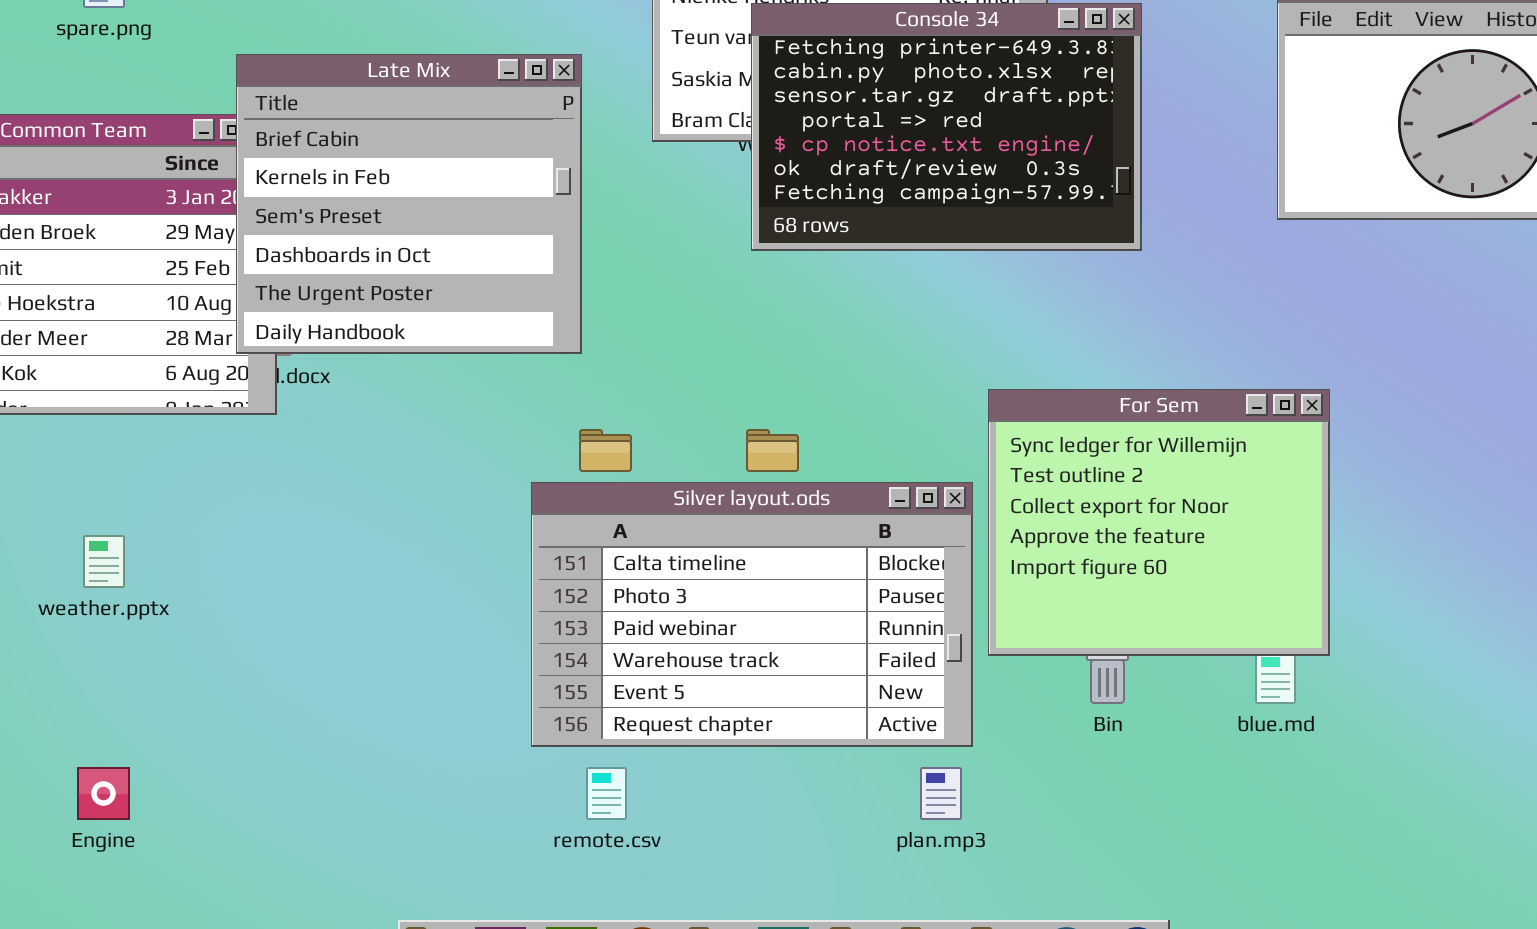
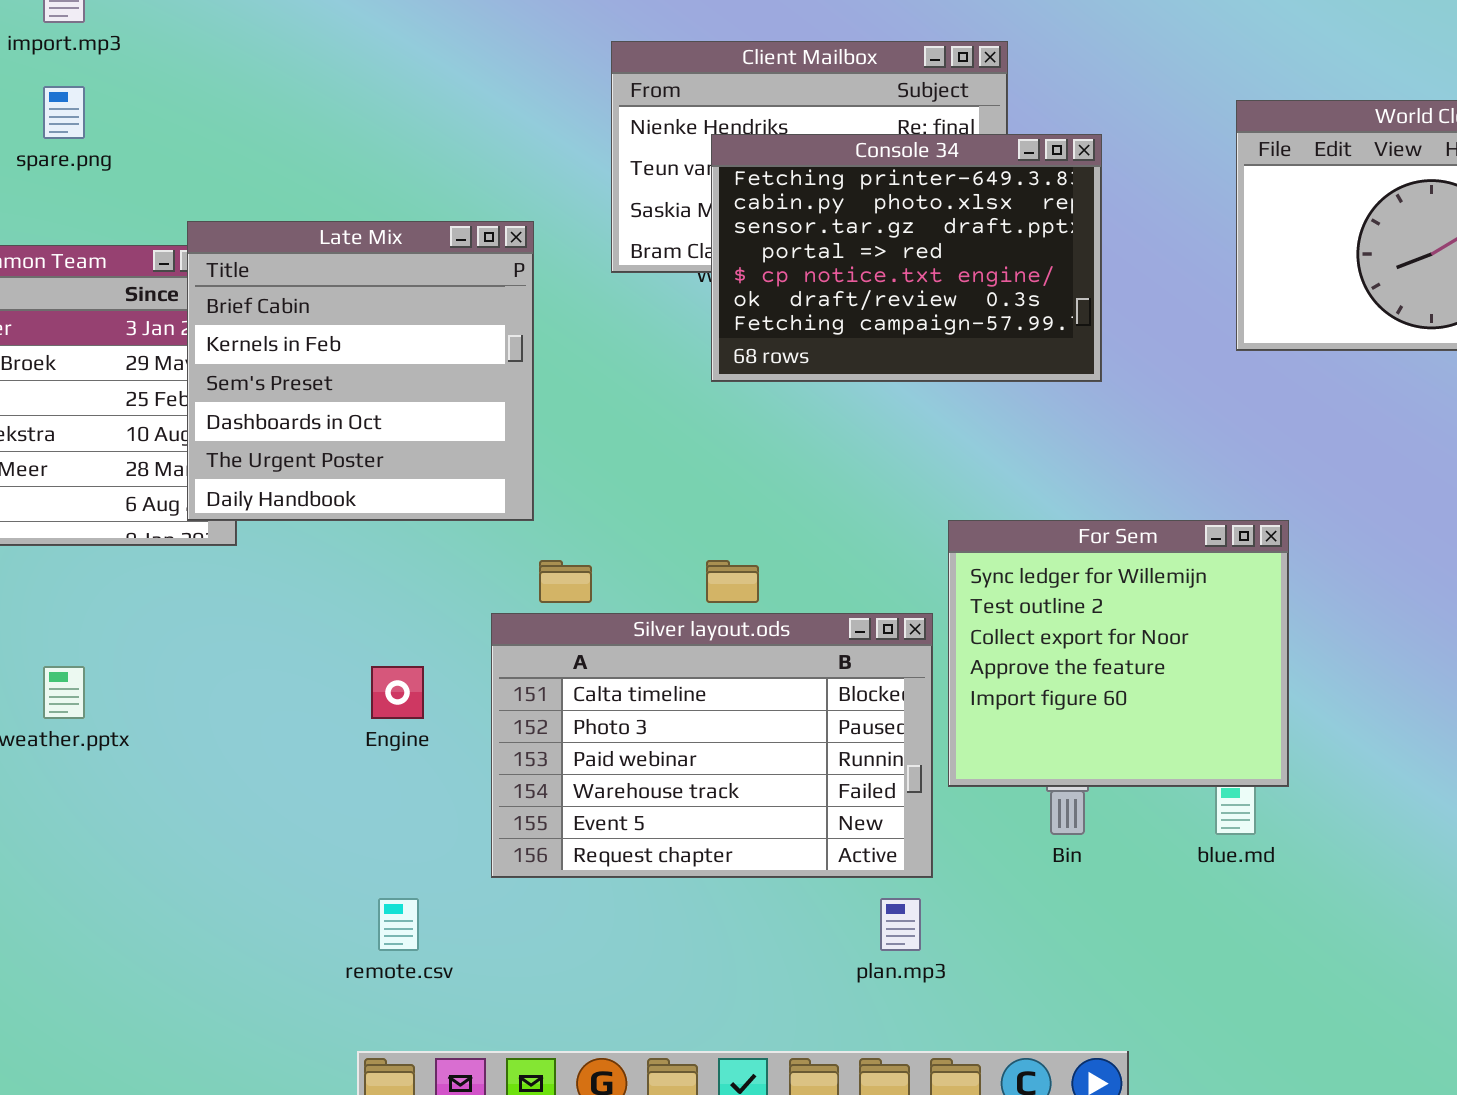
Late Mix: [236,54,582,354] -> [187,221,534,521], moved
Engine: [77,767,130,820] -> [371,666,424,719], moved
remote.csv: [586,767,627,820] -> [378,898,419,951], moved

